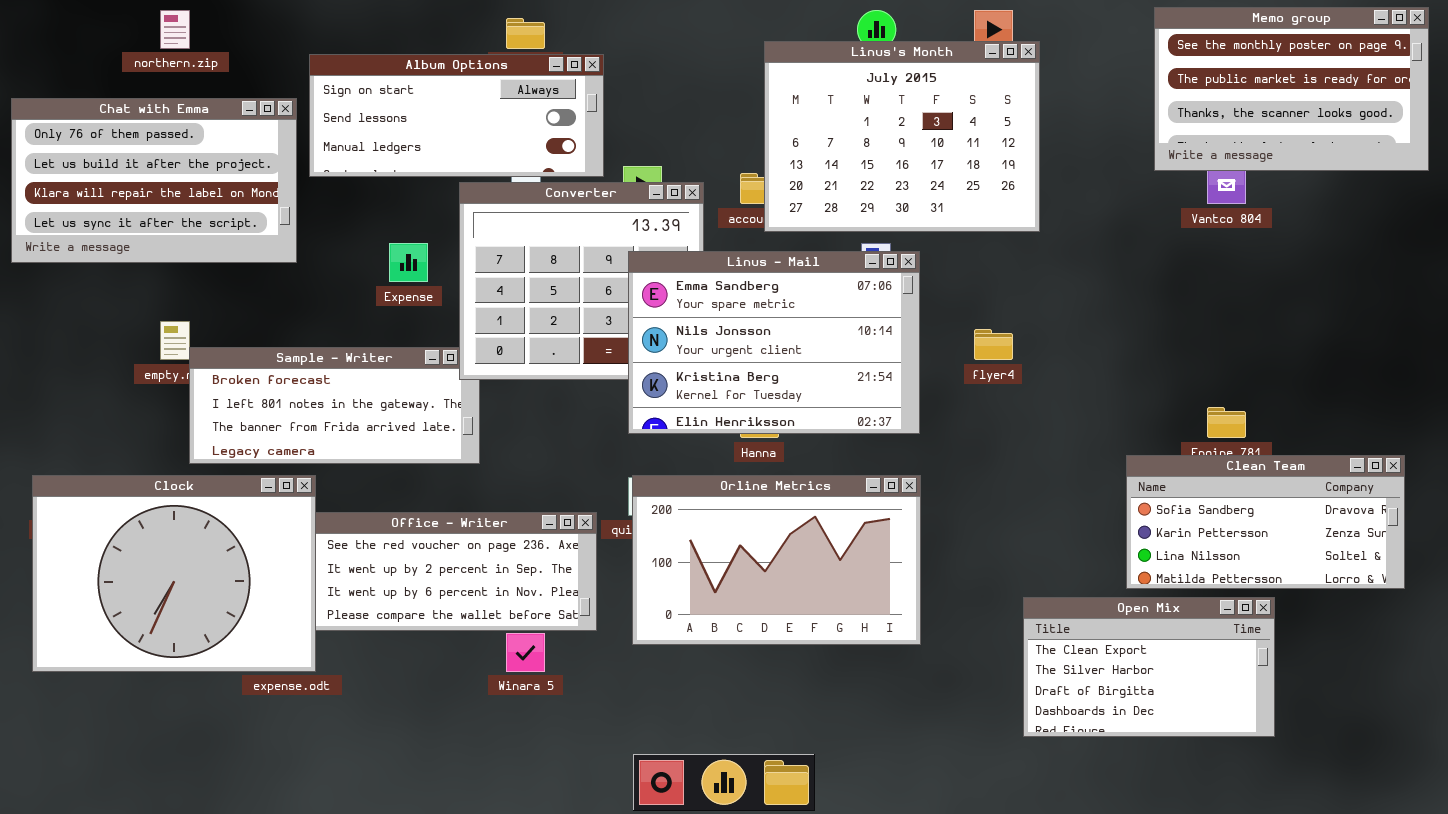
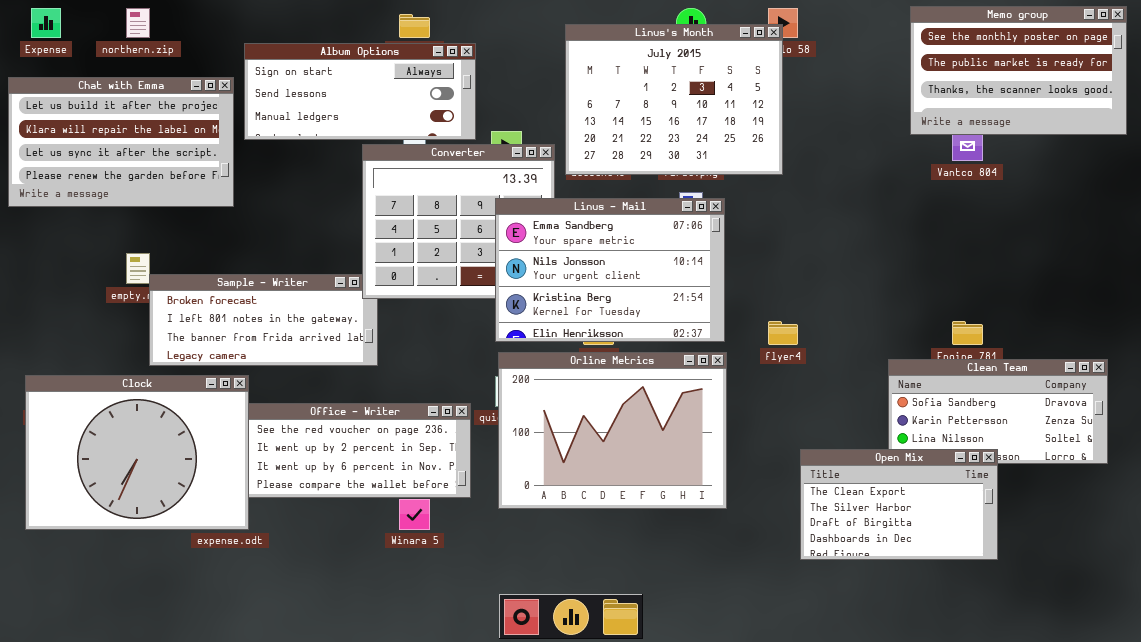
Linus's Month: [764,41,1040,232] -> [565,24,783,175], moved
Chat with Emma: [11,98,297,263] -> [8,77,234,207], scrolled down 1 row
Expense: [389,243,428,282] -> [31,8,61,38], moved
flyer4: [974,329,1013,360] -> [768,321,798,345], moved
Orline Metrics: [632,475,921,645] -> [498,352,727,509], resized
Open Mix: [1023,597,1275,737] -> [800,449,998,560], moved

